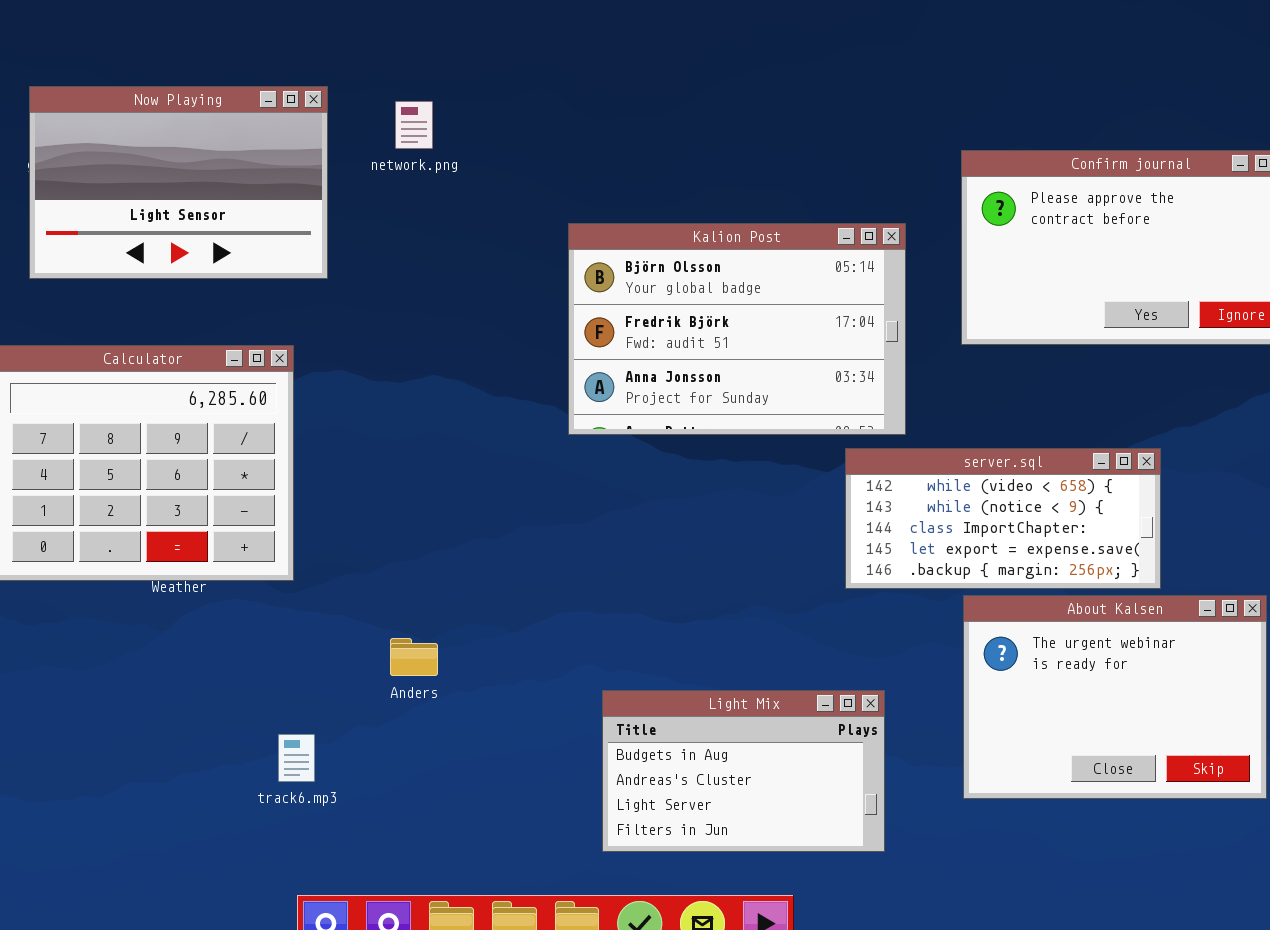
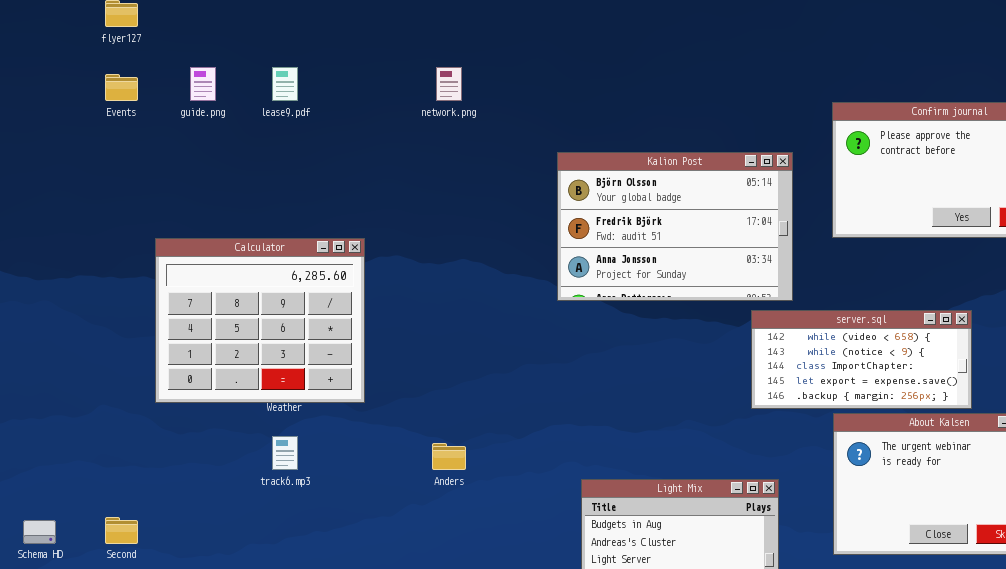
Now Playing: [29,86,328,279] -> none, closed
track6.mp3: [278,734,315,782] -> [272,436,298,470], moved

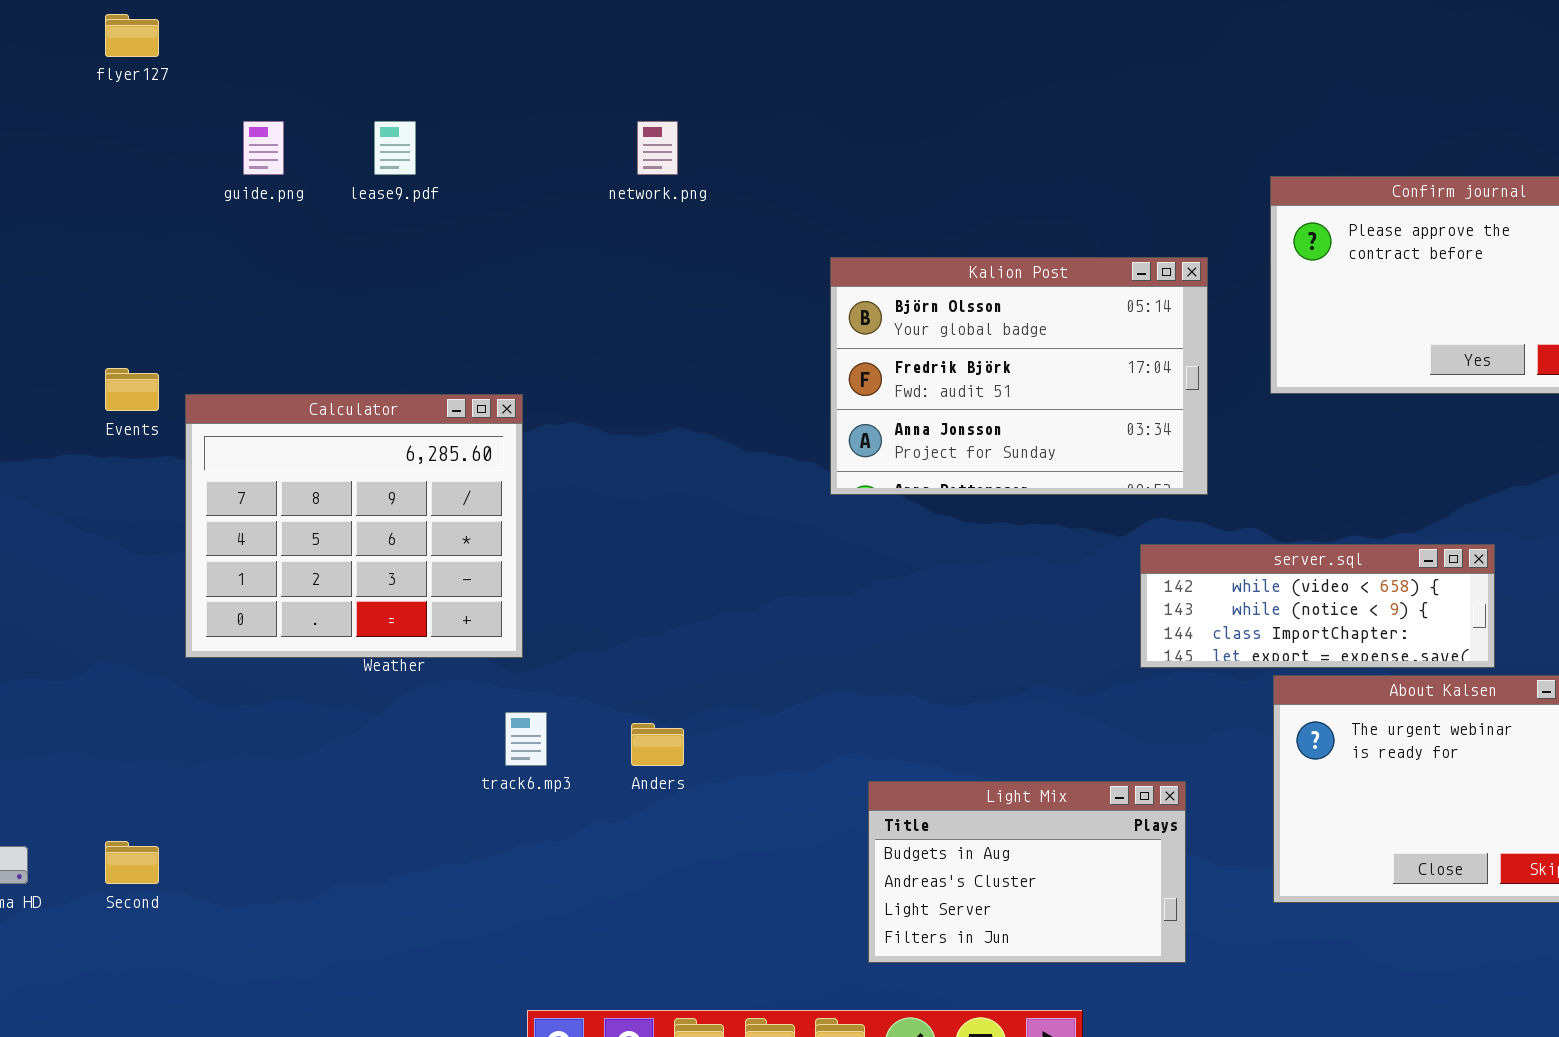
Events: [105,74,138,101] -> [105,368,159,411], moved
server.sql: [751,310,972,409] -> [1140,544,1495,668], resized
track6.mp3: [272,436,298,470] -> [505,712,547,766], moved

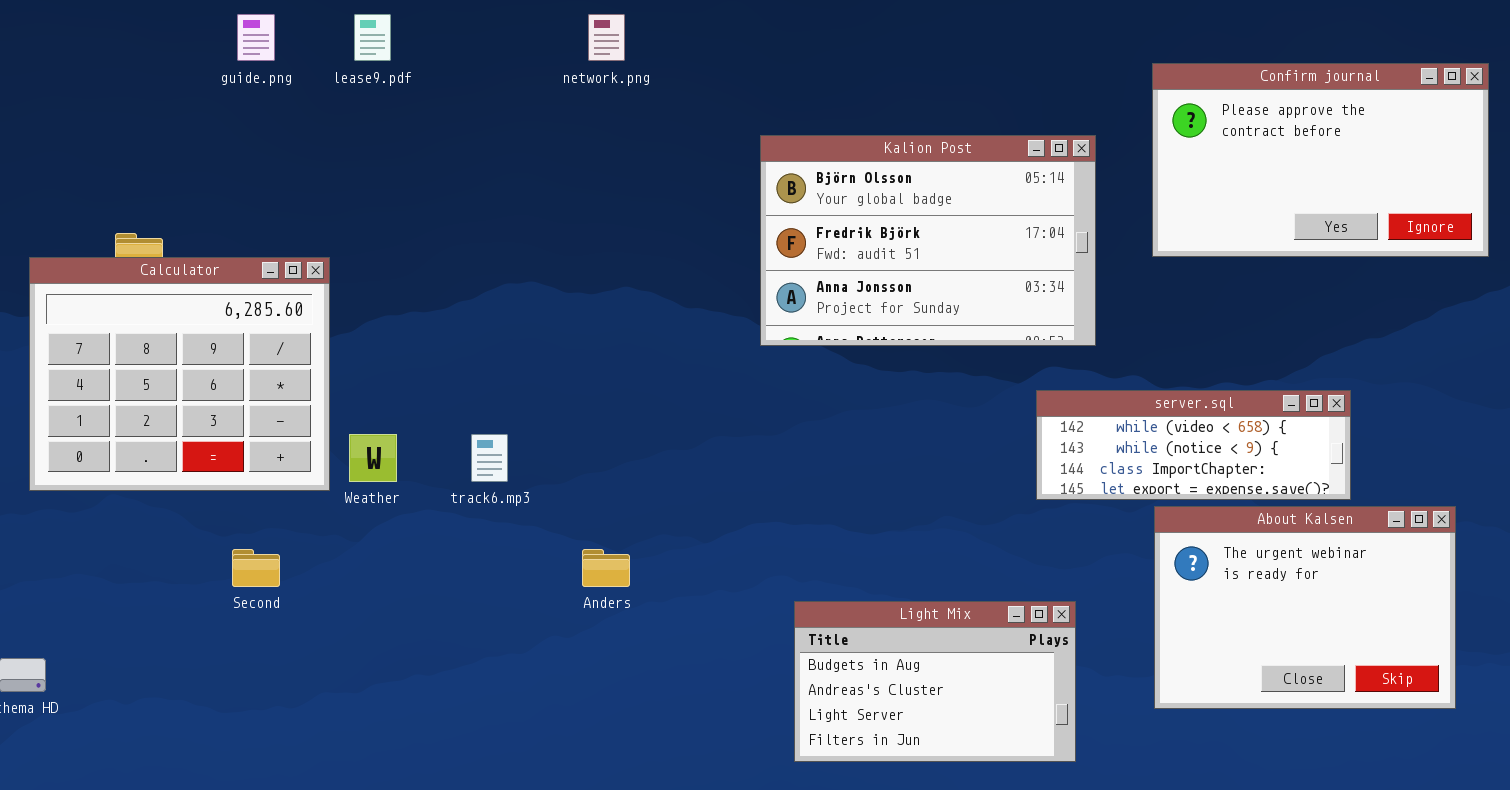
Calculator: [185,394,523,658] -> [29,257,330,491], moved
track6.mp3: [505,712,547,766] -> [471,434,508,482], moved
Second: [105,841,159,884] -> [232,549,280,587], moved

